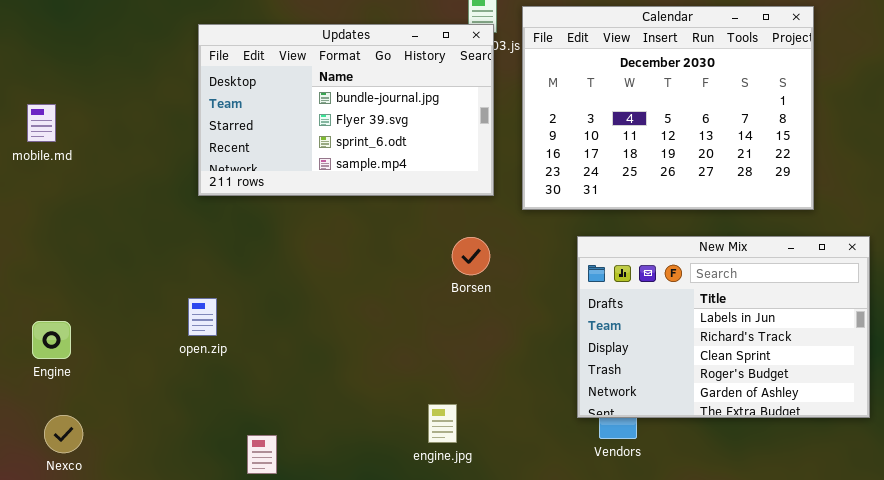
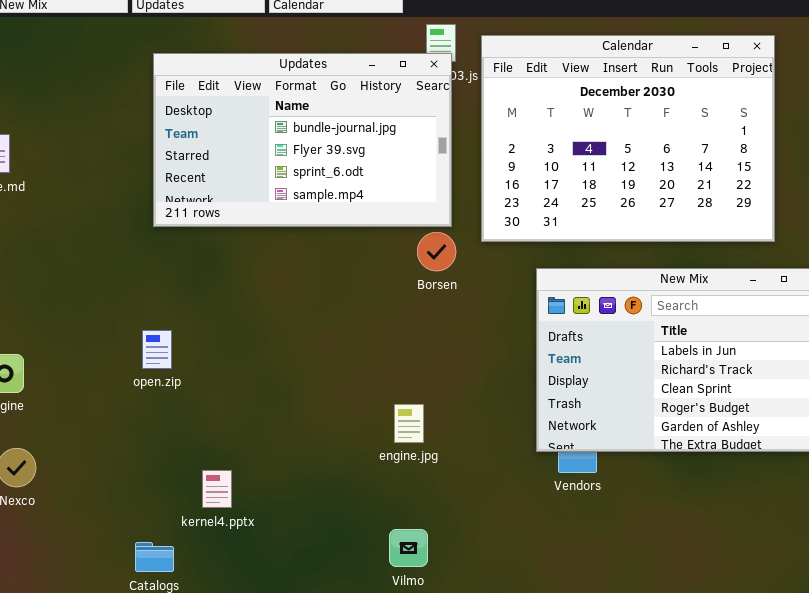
Borsen: [452,237,490,275] -> [417,232,456,271], moved
engine.jpg: [428,404,457,443] -> [394,404,424,443], moved

